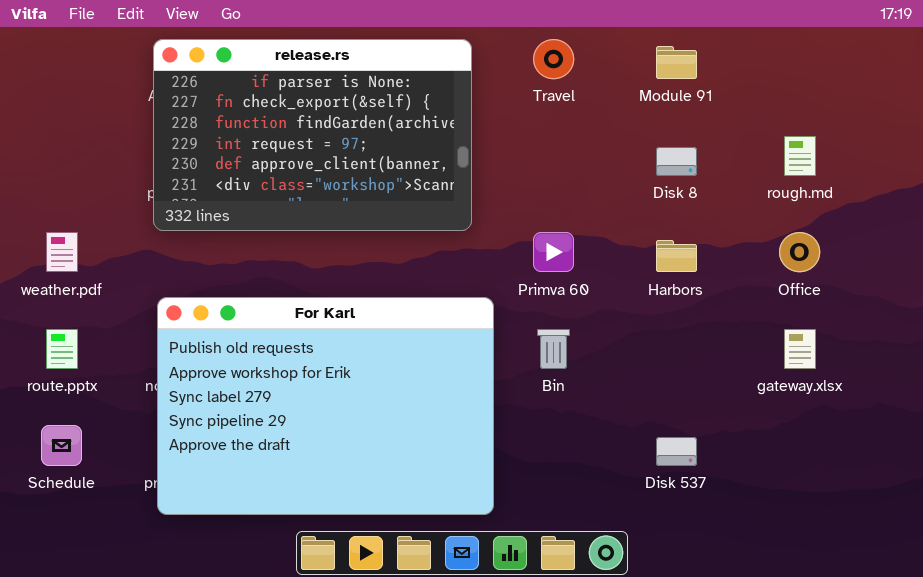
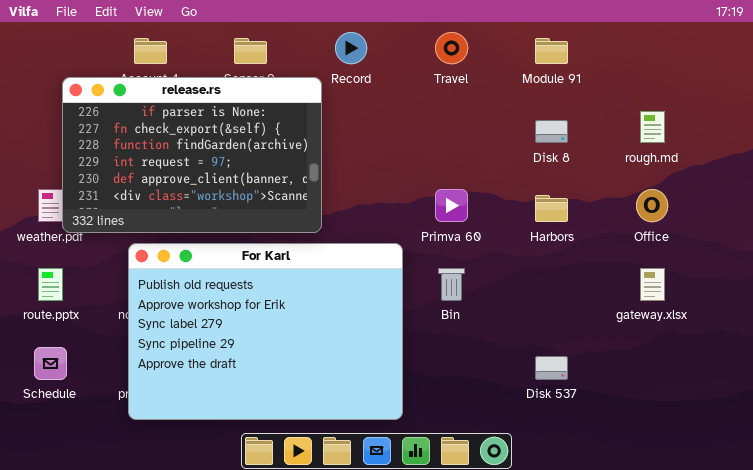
release.rs: [153,39,472,231] -> [62,77,322,233], moved

